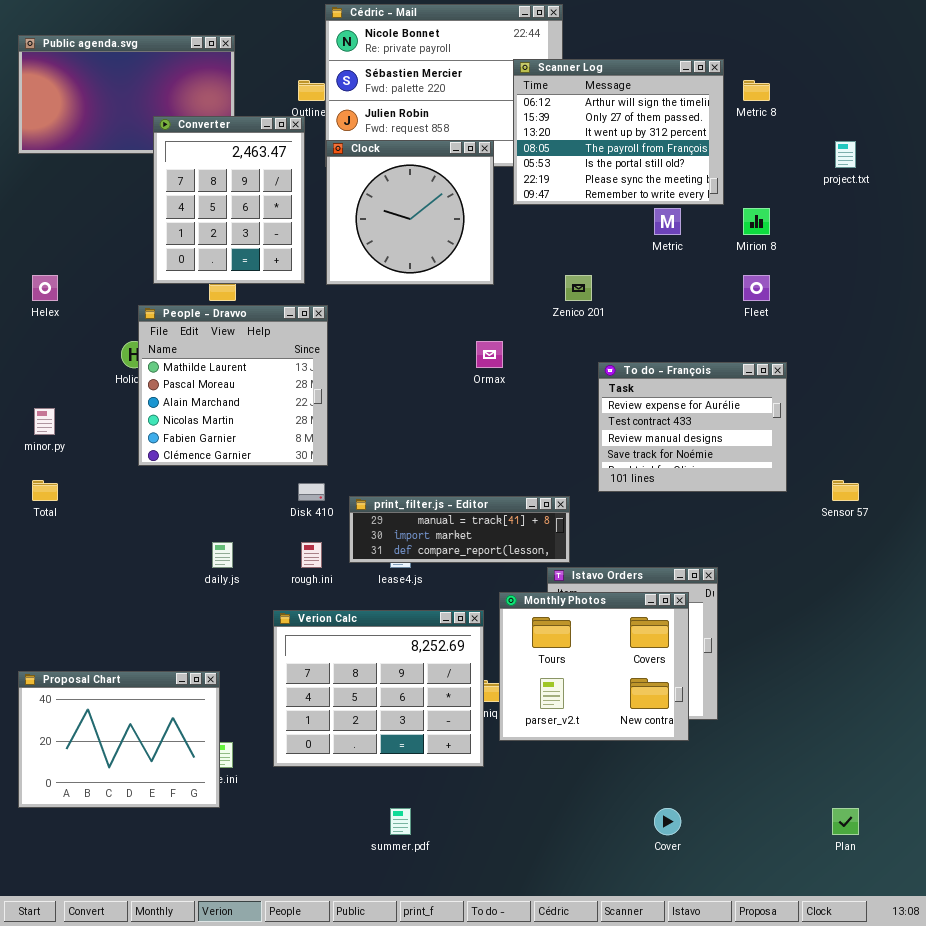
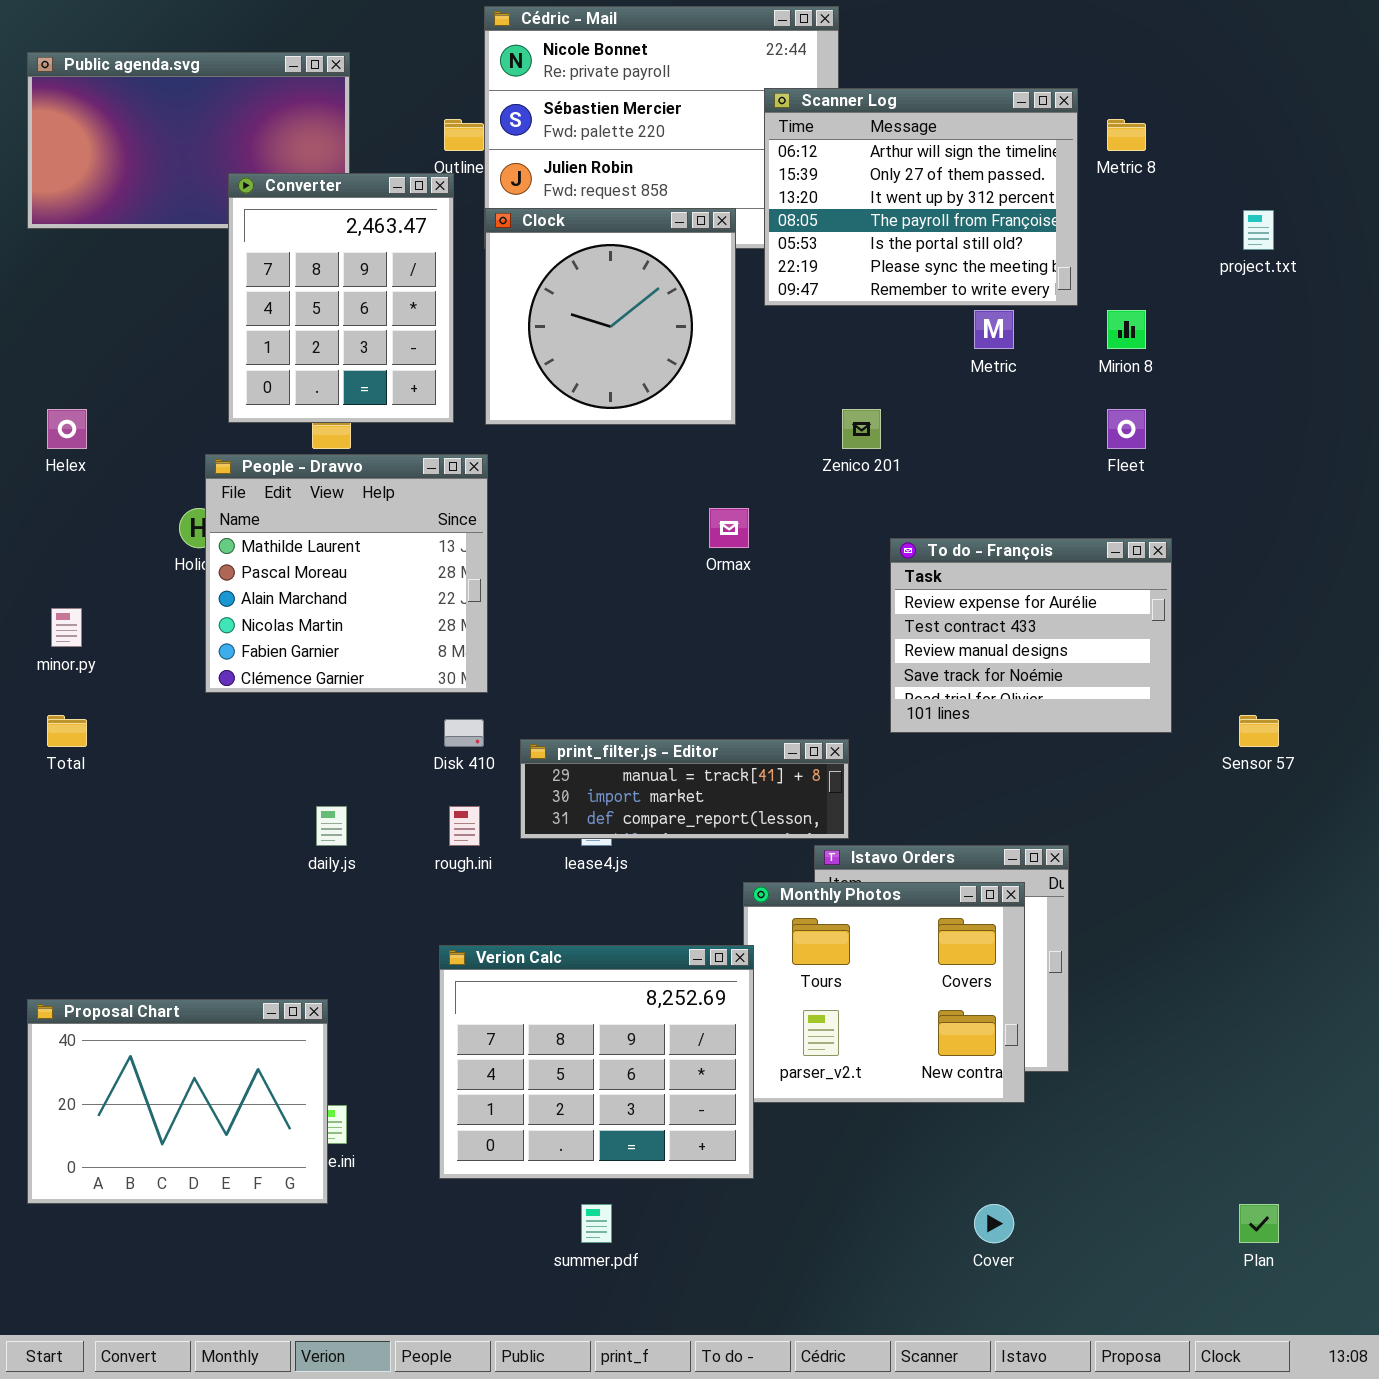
Verion Calc: [273,610,484,767] -> [439,945,754,1179], moved

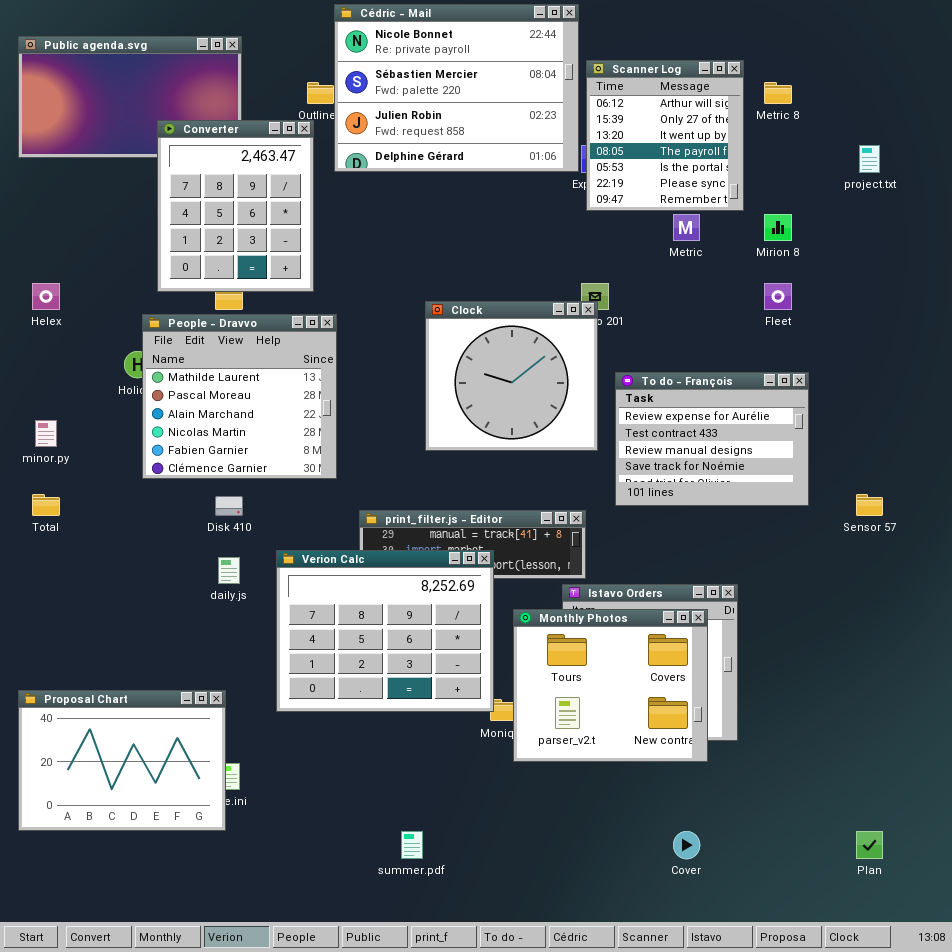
Scanner Log: [764,88,1078,306] -> [586,60,744,211], resized
Clock: [485,208,736,425] -> [425,301,598,451], moved
Disk 410: [444,719,484,747] -> [215,496,243,516], moved
Verion Calc: [439,945,754,1179] -> [276,550,494,712], moved

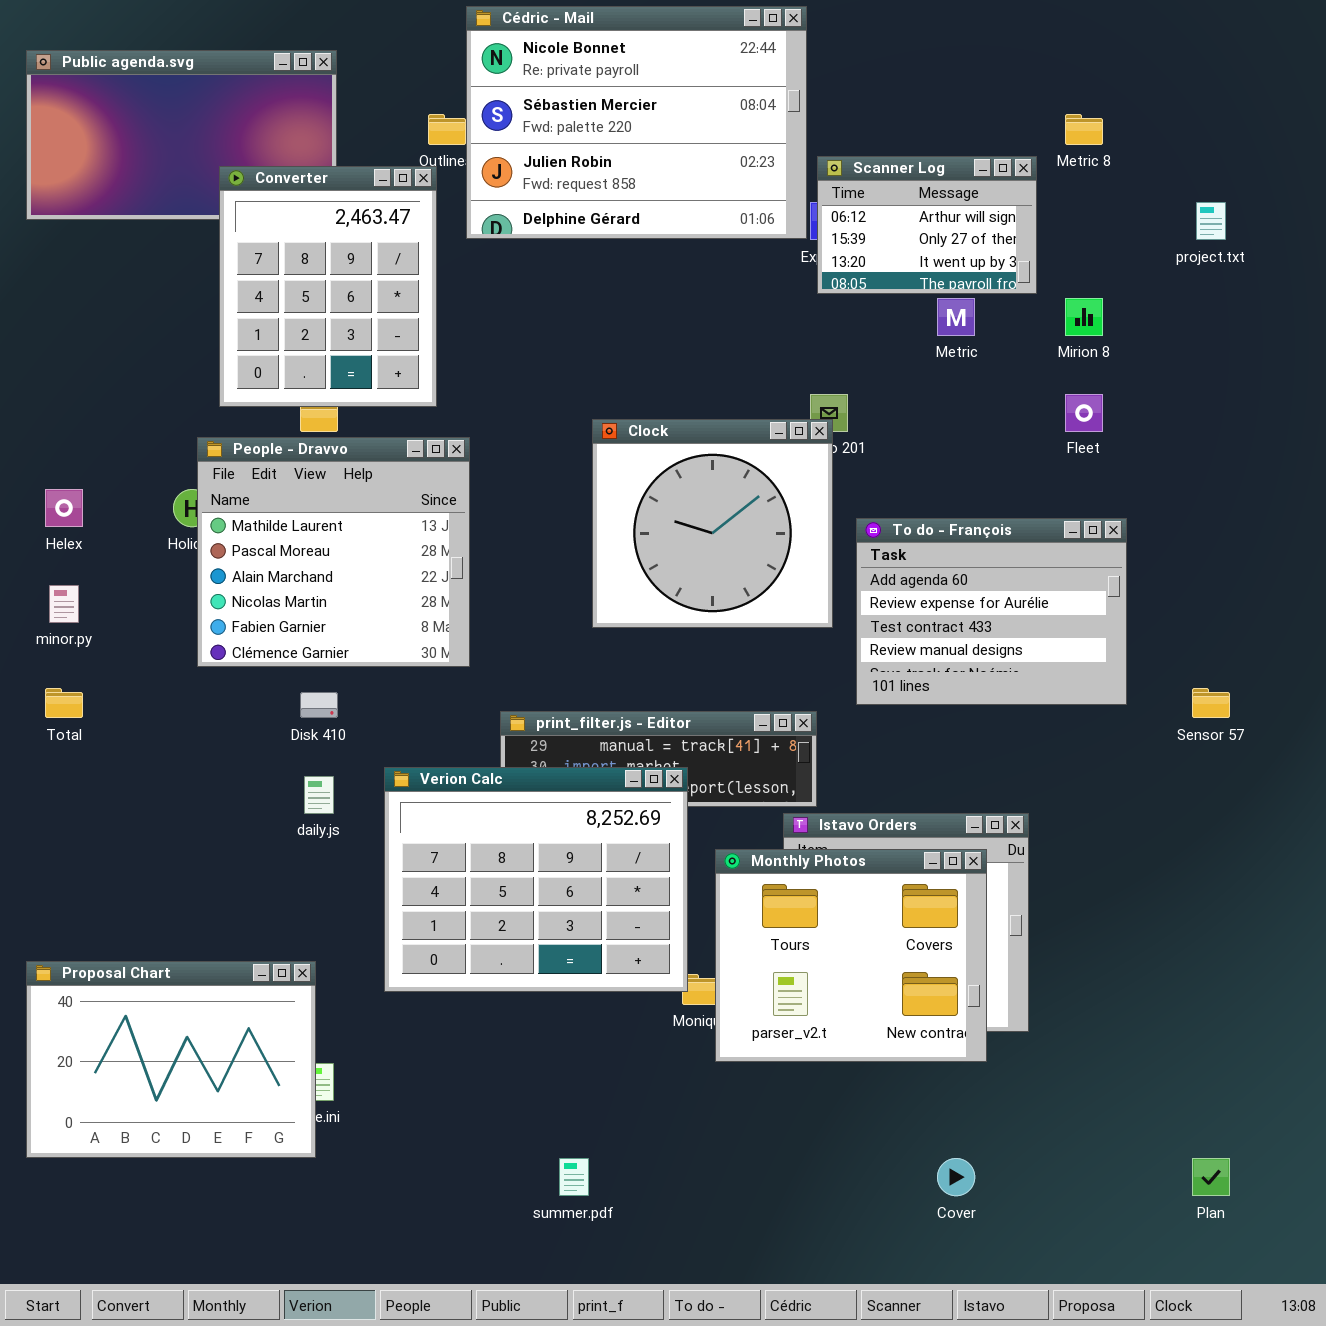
Scanner Log: [586,60,744,211] -> [817,156,1037,294], resized
Helex: [32,283,60,310] -> [45,489,83,527], moved
To do - François: [615,372,809,506] -> [856,518,1127,705], scrolled up 1 row

